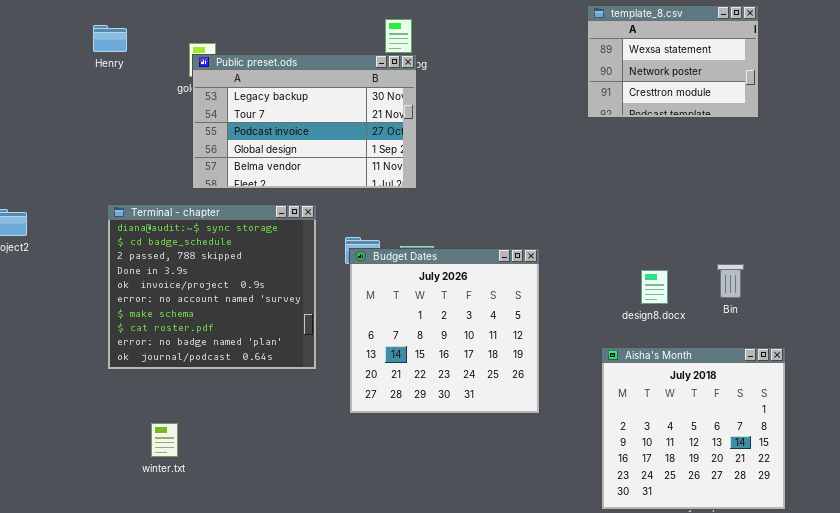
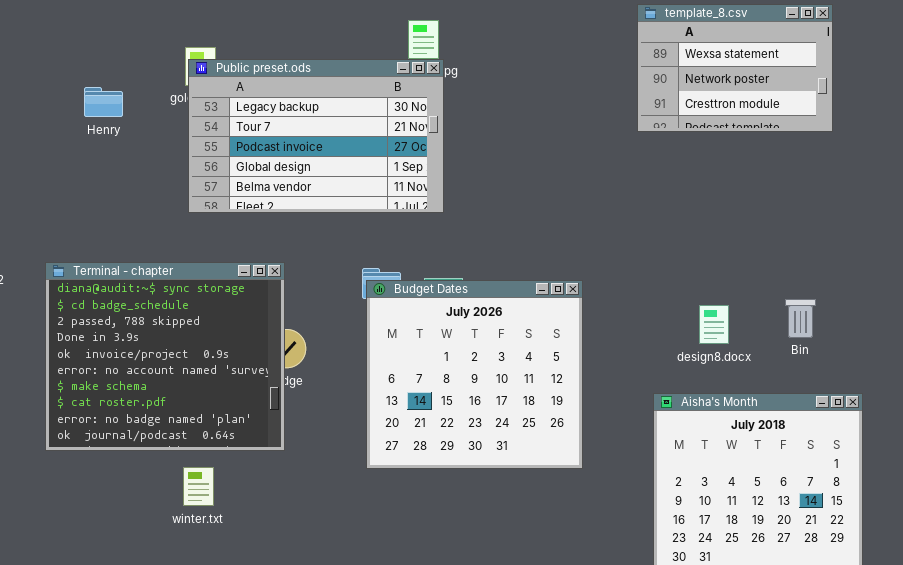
Henry: [93,25,127,52] -> [84,87,123,117], moved
Terminal - chapter: [107,204,317,370] -> [45,262,285,451], moved
winter.txt: [151,423,178,457] -> [183,467,214,506], moved

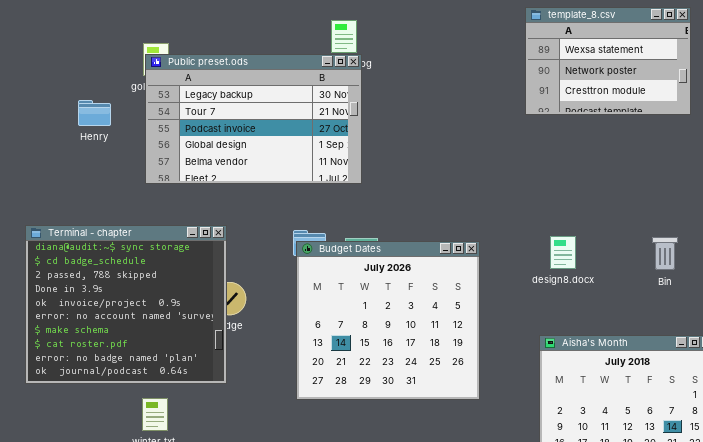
Henry: [84,87,123,117] -> [78,100,111,126], moved
Bin: [785,299,816,338] -> [652,237,678,270], moved
design8.docx: [699,305,729,344] -> [550,236,576,269], moved

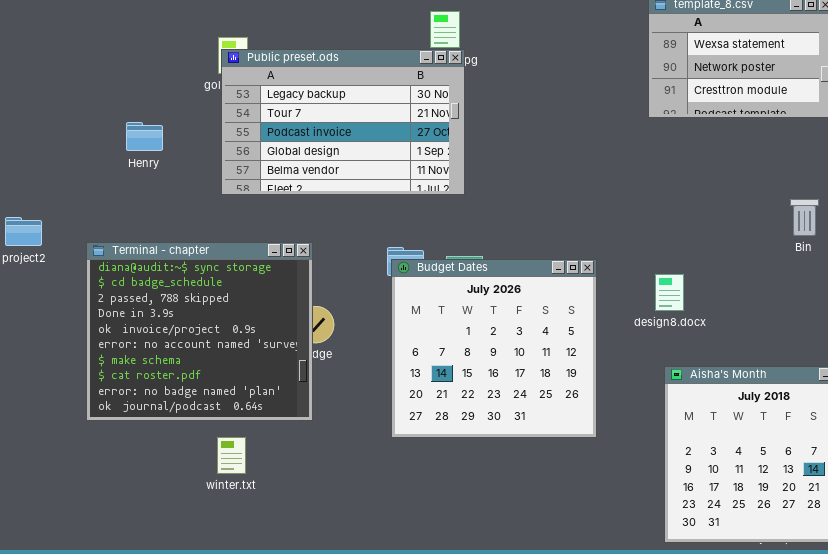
Henry: [78,100,111,126] -> [126,122,163,151], moved
design8.docx: [550,236,576,269] -> [655,274,684,311], moved
Bin: [652,237,678,270] -> [790,199,819,236], moved

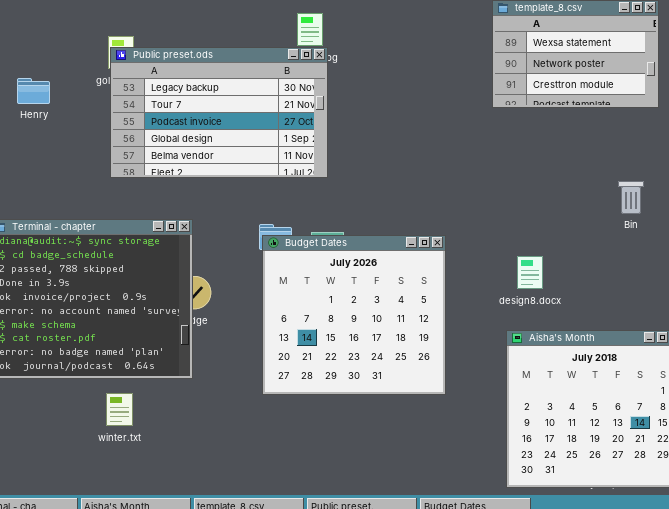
Henry: [126,122,163,151] -> [17,78,50,104], moved
design8.docx: [655,274,684,311] -> [517,256,543,289], moved

